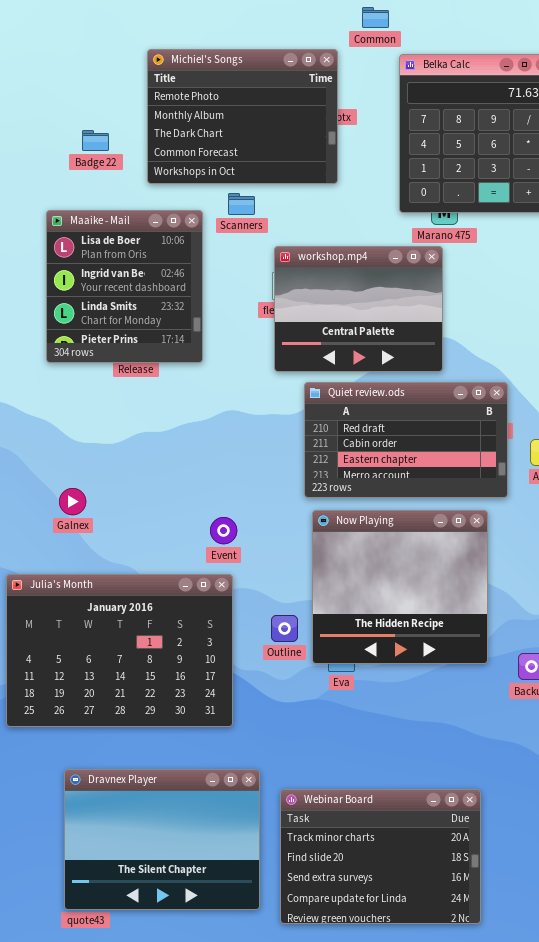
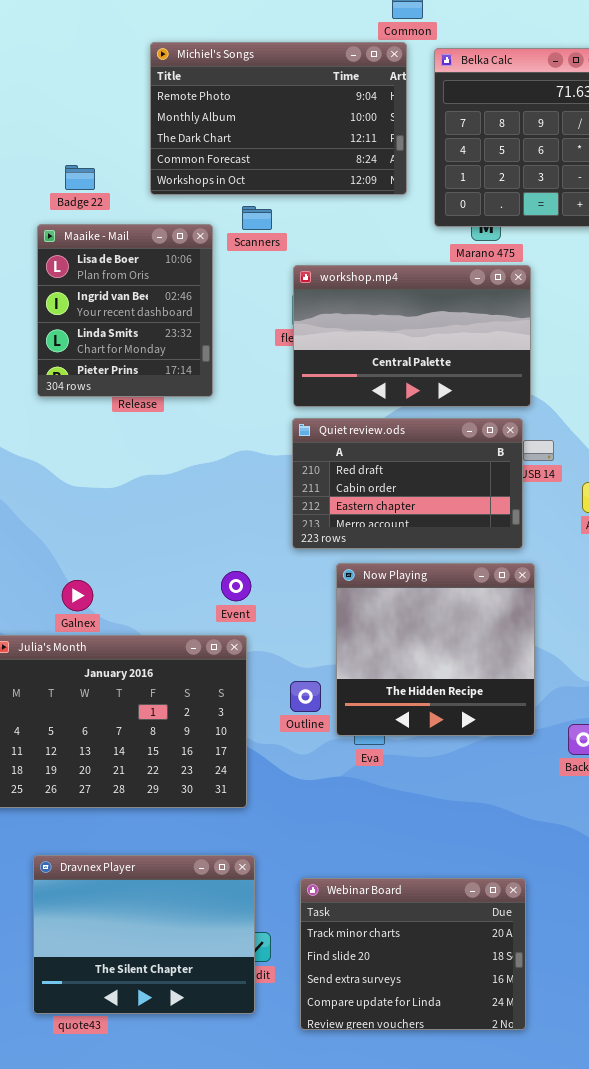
Michiel's Songs: [147,49,338,184] -> [150,42,407,195], resized
Badge 22: [82,130,109,151] -> [65,165,95,190], moved
workshop.mp4: [274,246,443,372] -> [293,265,531,407], resized
Quiet review.ods: [304,382,508,498] -> [292,418,523,549], moved
Galnex: [59,488,86,515] -> [62,580,93,611], moved
Dravnex Player: [64,769,260,910] -> [33,855,255,1014], moved

